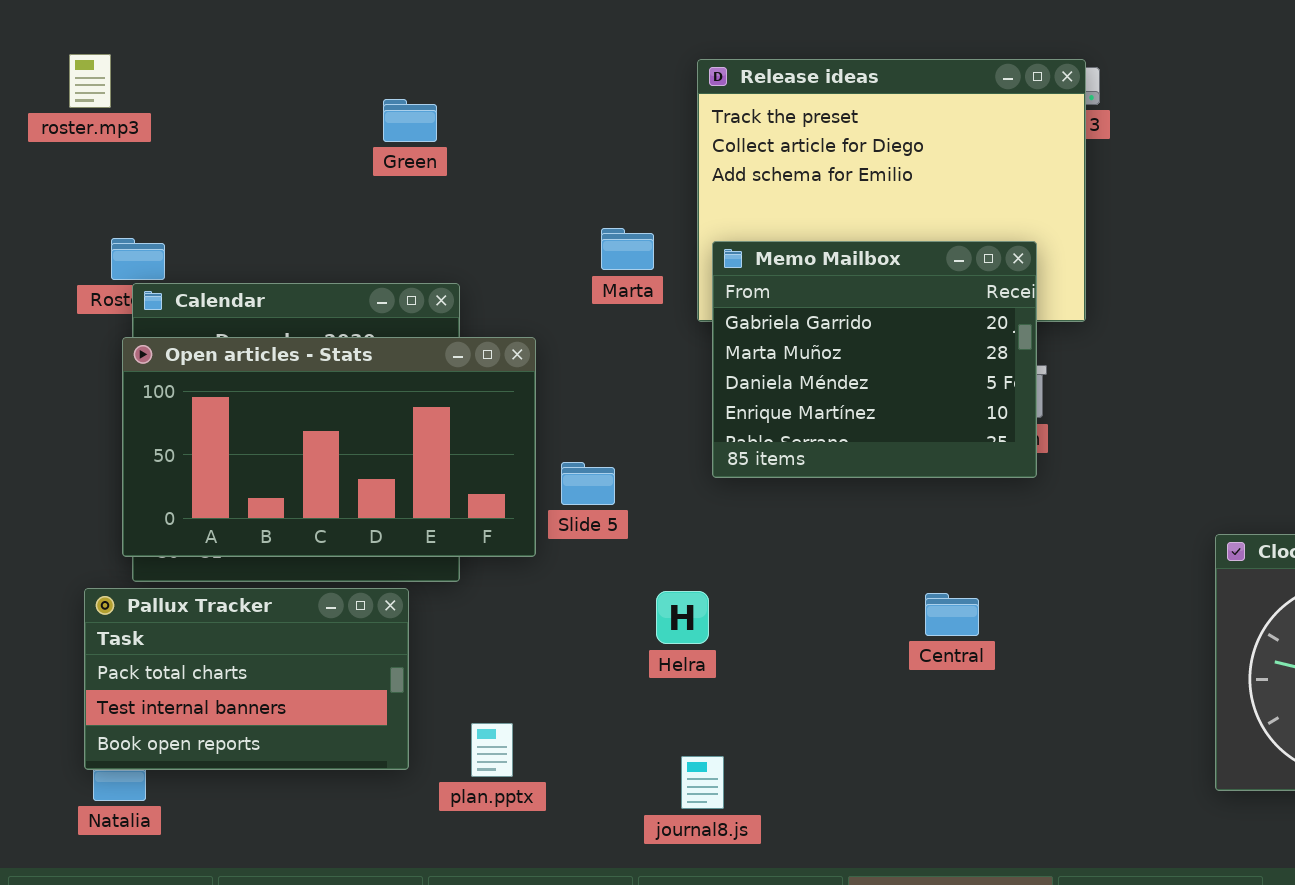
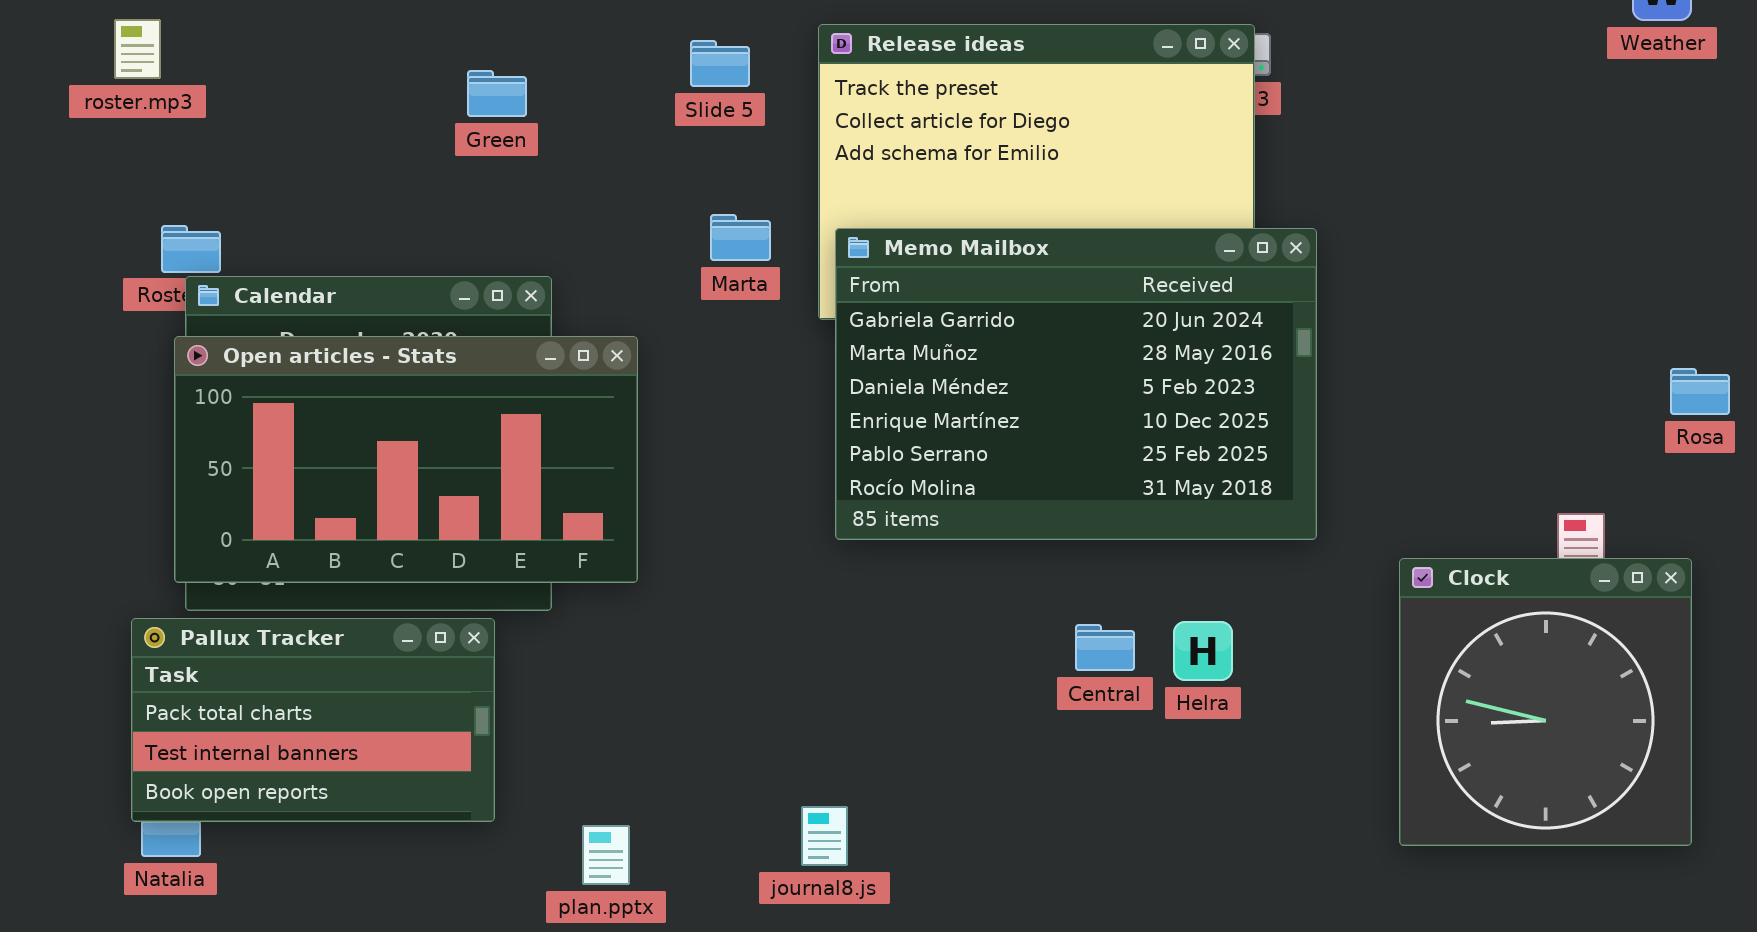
Memo Mailbox: [712,241,1037,478] -> [835,228,1317,540], resized
Slide 5: [561,462,615,505] -> [690,40,750,87], moved
Helra: [656,591,709,644] -> [1173,621,1233,681], moved
plan.pptx: [471,723,513,777] -> [582,825,630,885], moved

